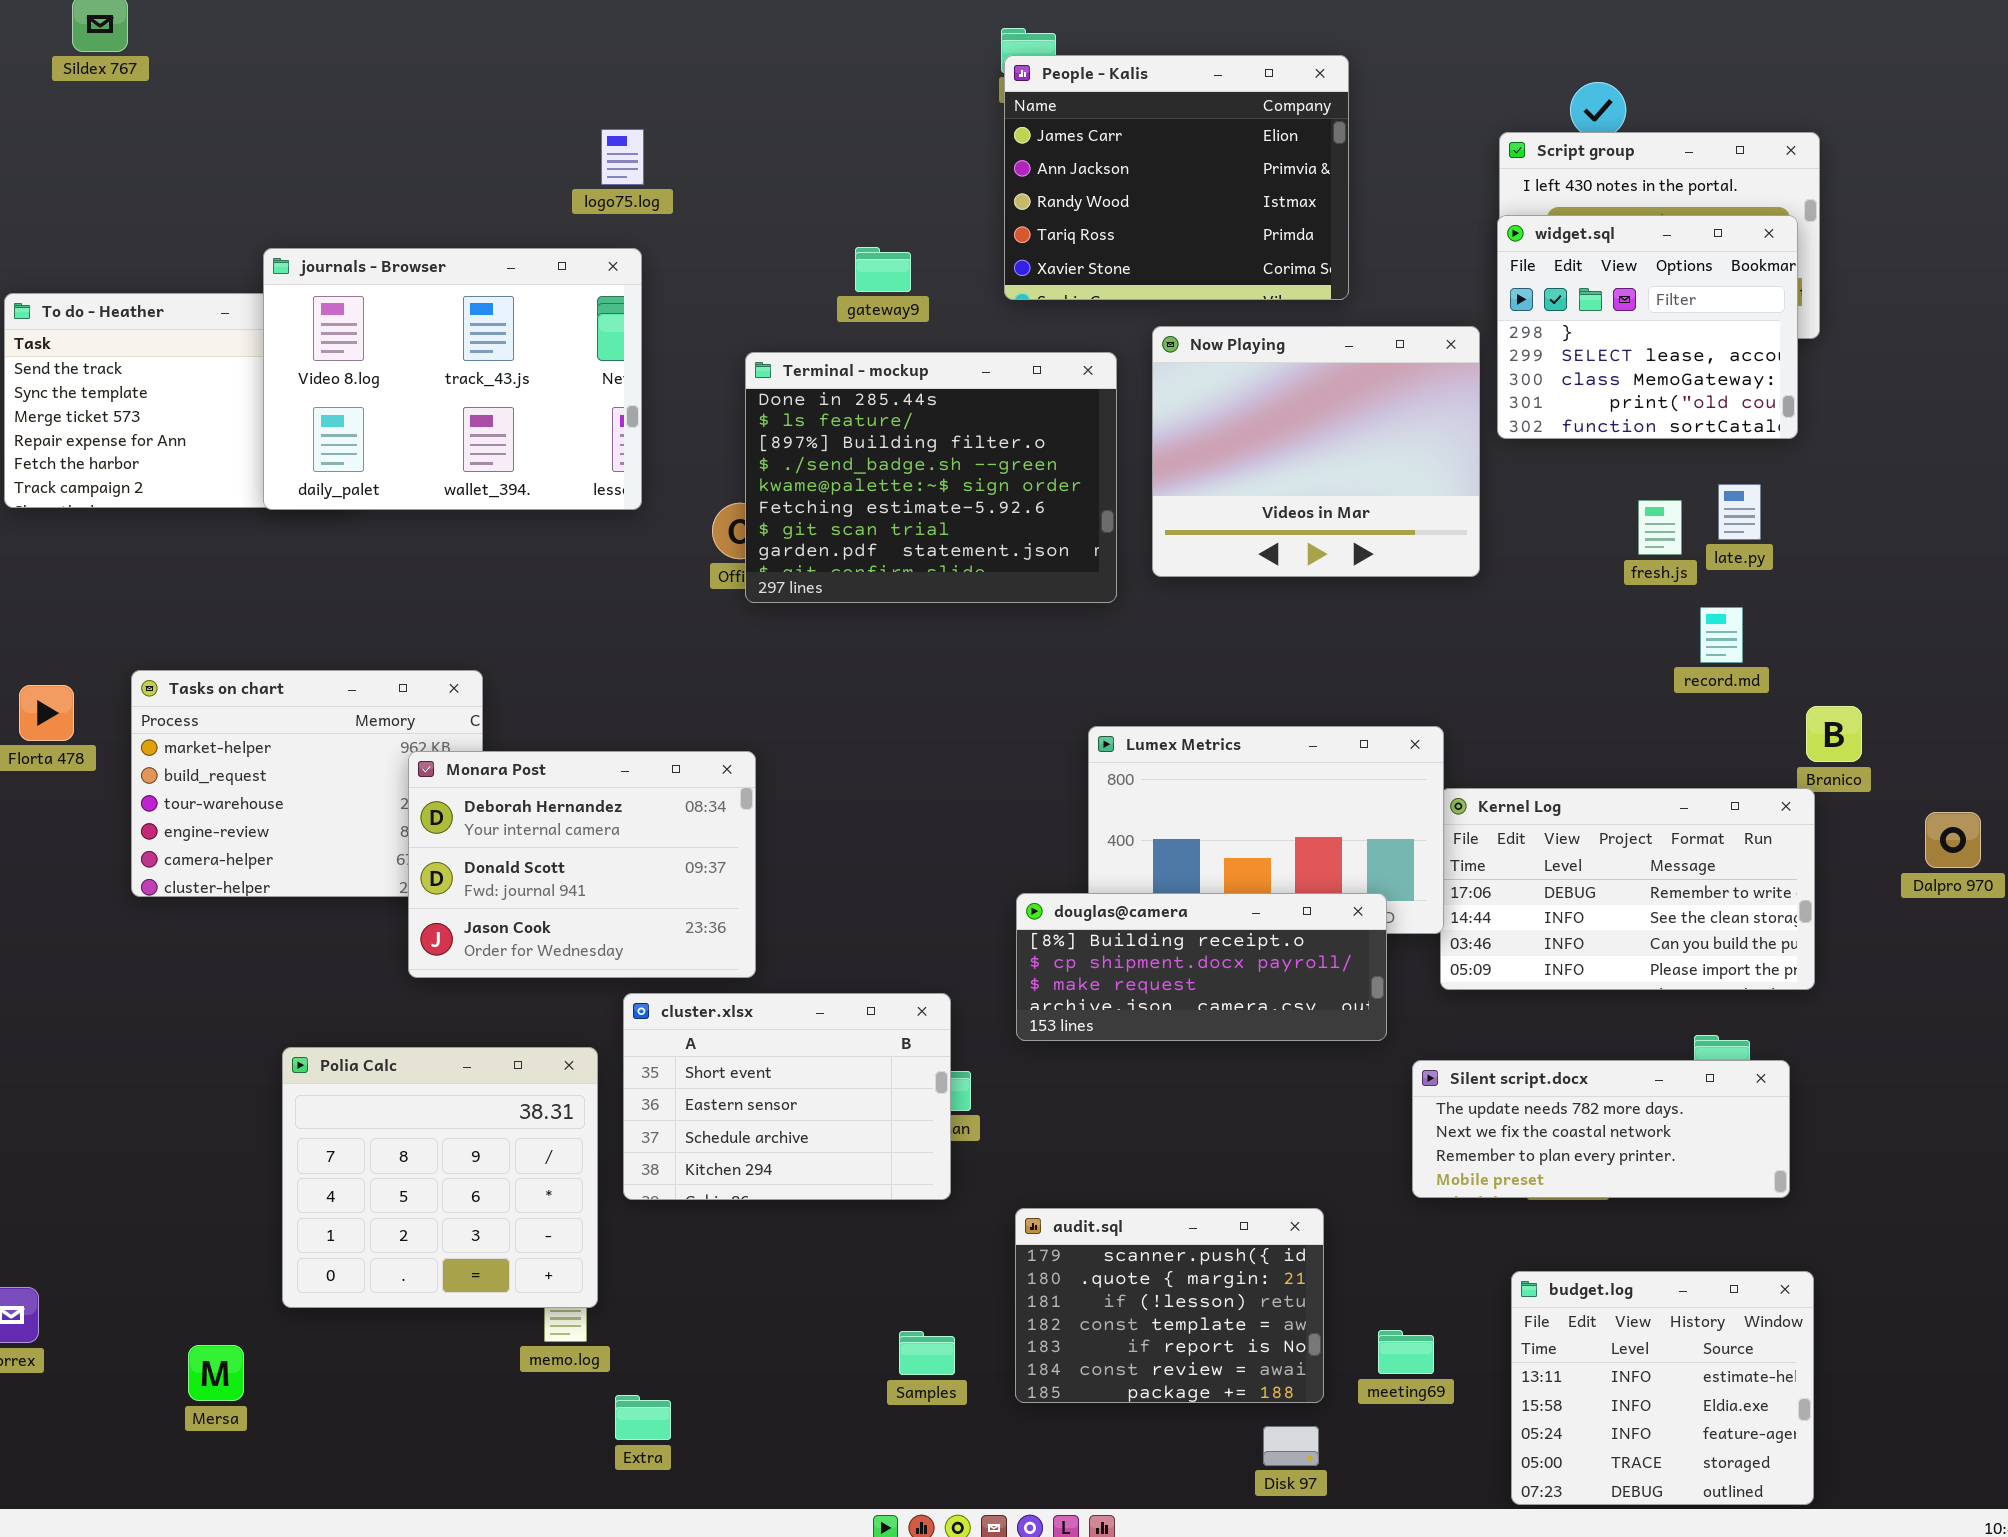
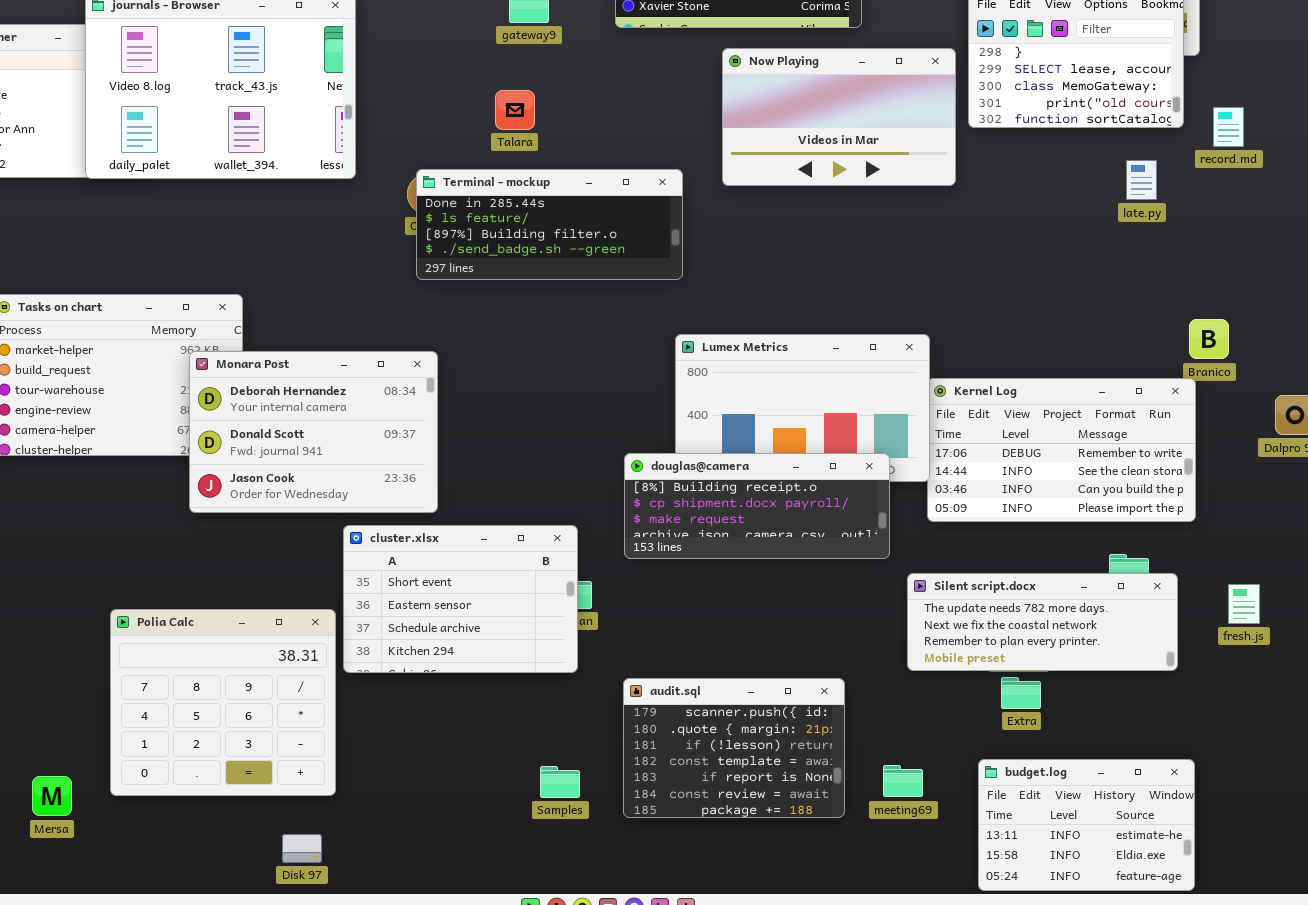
Now Playing: [1152,326,1480,577] -> [722,48,956,186], resized
Terminal - mockup: [745,352,1117,603] -> [416,169,683,280], moved, resized
fresh.js: [1638,500,1682,555] -> [1228,584,1260,624], moved
record.md: [1700,607,1743,663] -> [1213,107,1244,147], moved
Polia Calc: [282,1047,598,1308] -> [110,609,336,796], moved
budget.log: [1511,1271,1814,1505] -> [978,759,1195,891], resized
Extra: [615,1395,671,1440] -> [1001,677,1041,709], moved
Disk 97: [1263,1426,1319,1466] -> [282,834,322,863], moved

